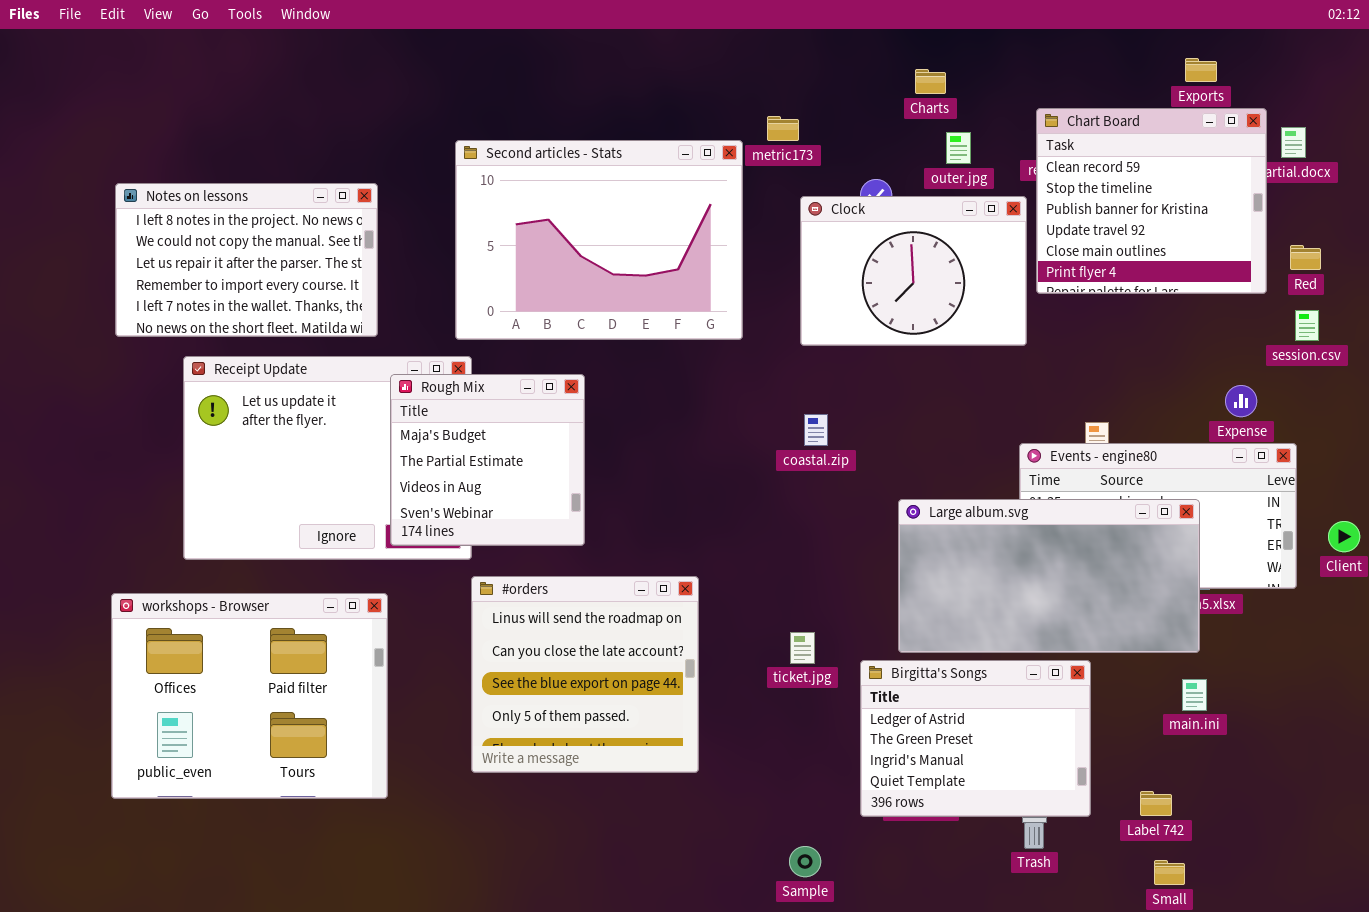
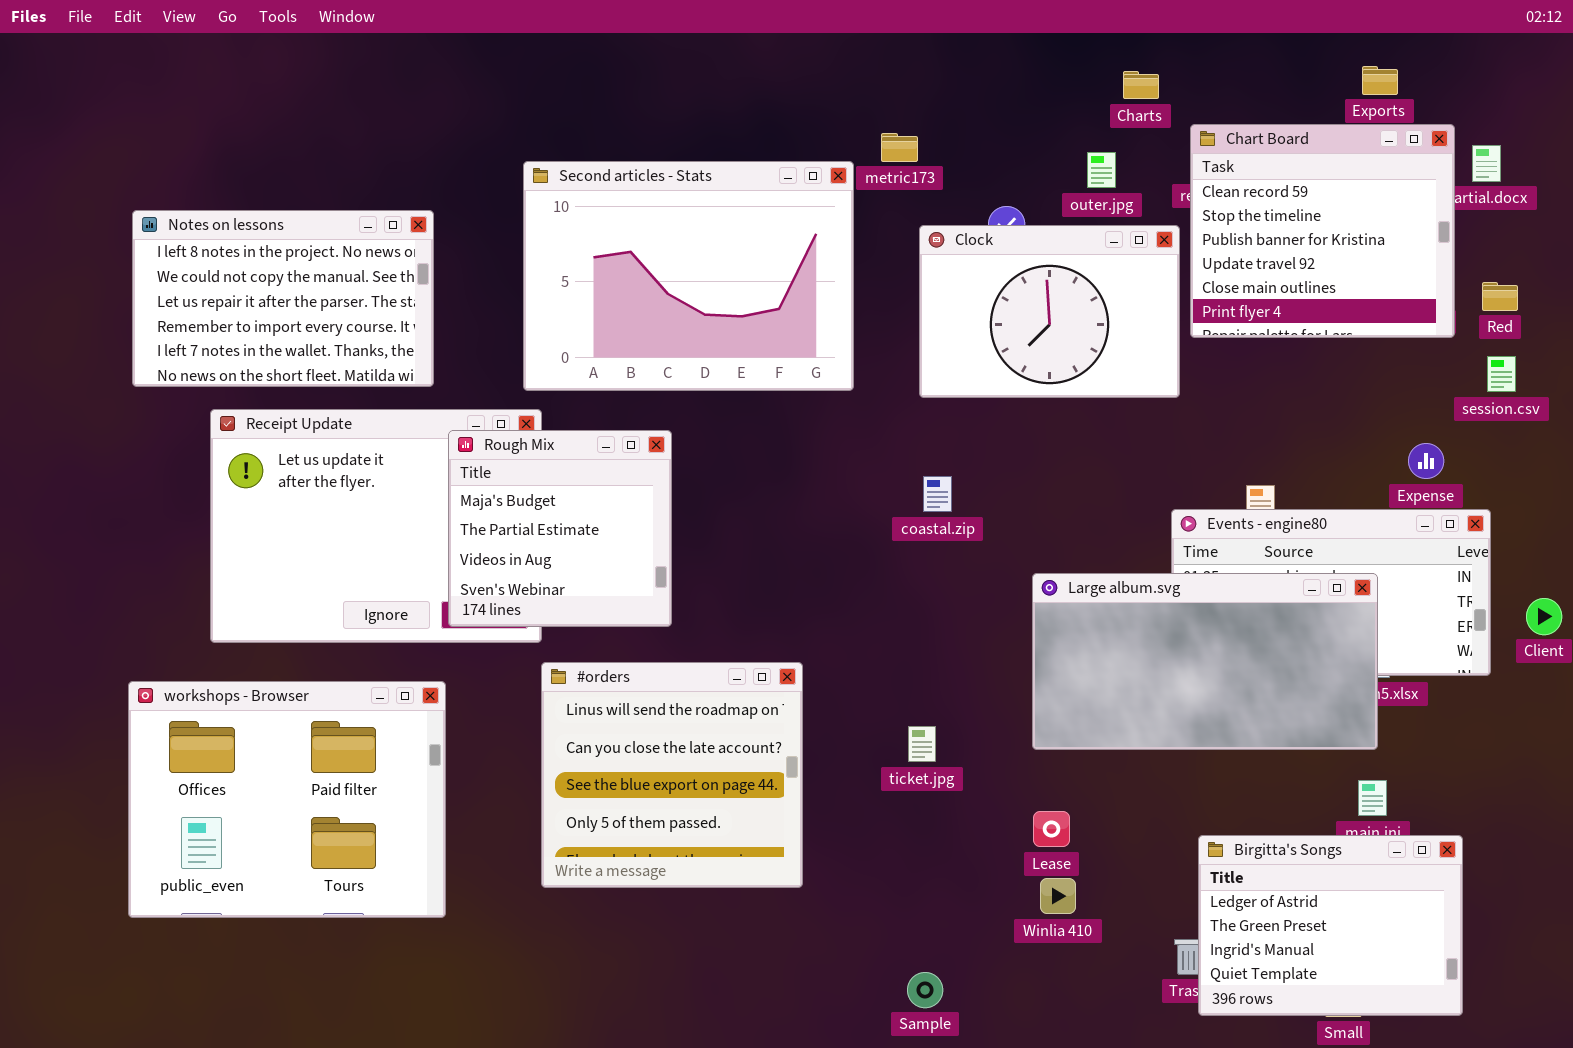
Charts: [915,69,946,94] -> [1123,71,1159,99], moved
Birgitta's Songs: [860,660,1091,817] -> [1198,835,1463,1016], moved

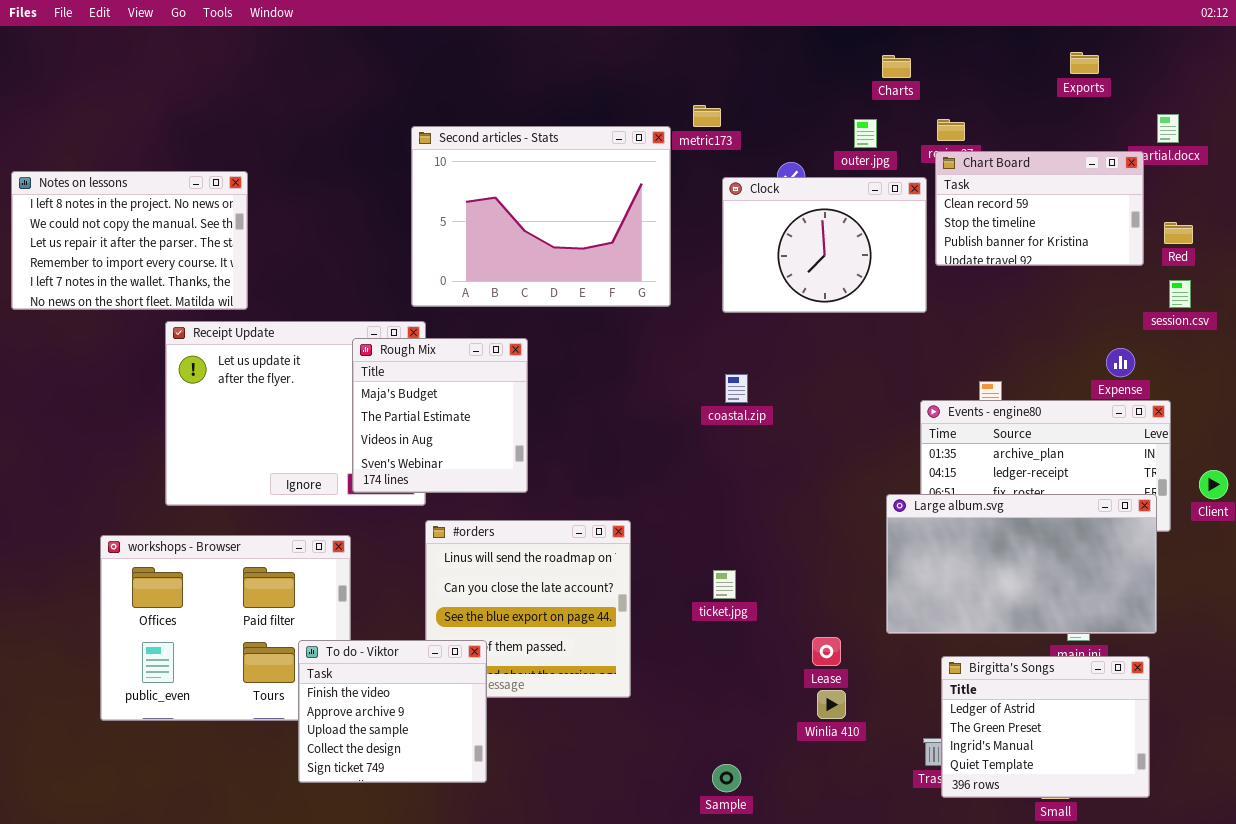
Chart Board: [1190,124,1455,338] -> [935,151,1144,266], resized
Notes on lessons: [132,210,434,387] -> [11,171,248,310], moved
Large album.svg: [1032,573,1378,750] -> [886,494,1157,634], moved
To do - Viktor: none -> [298,640,487,783], opened

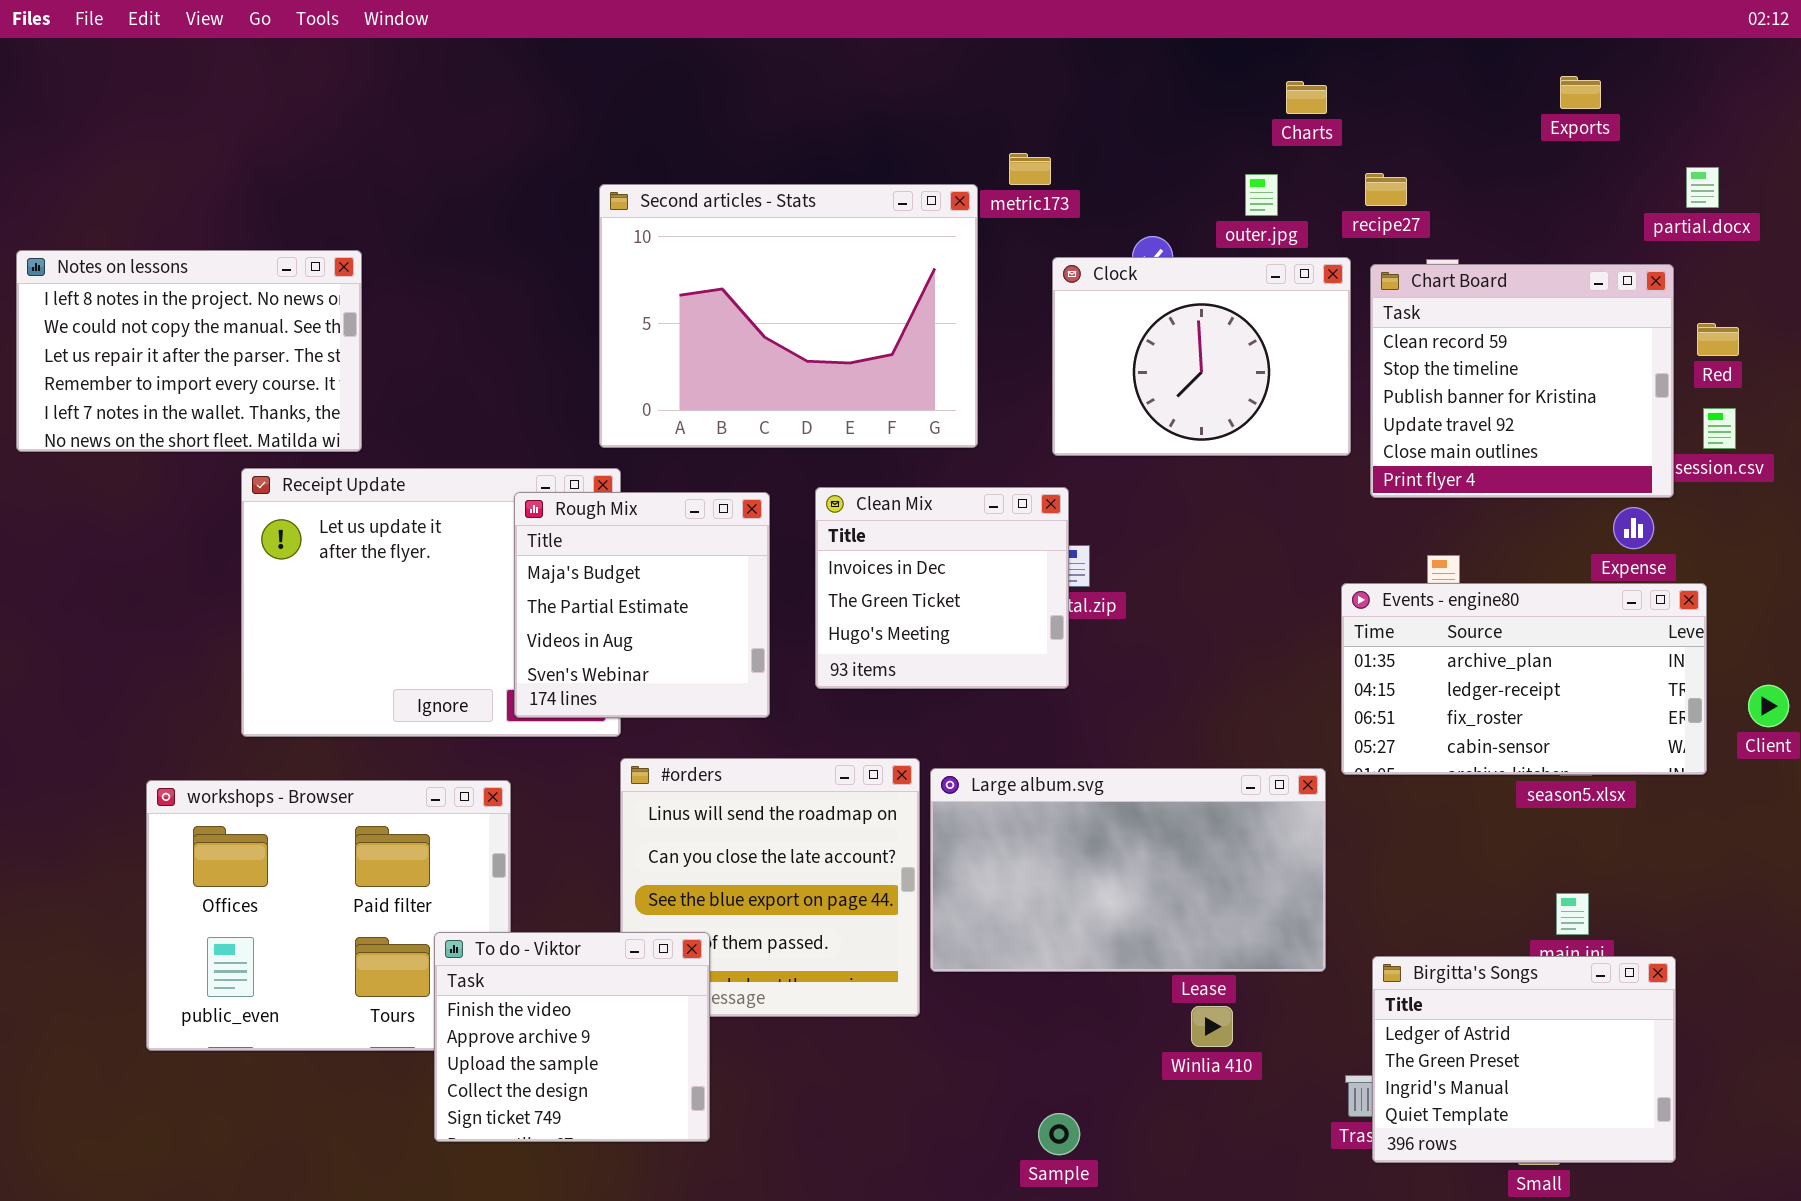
Chart Board: [935,151,1144,266] -> [1370,264,1674,498], moved, resized
Clean Mix: none -> [815,487,1069,689], opened
Large album.svg: [886,494,1157,634] -> [930,768,1326,972], moved

